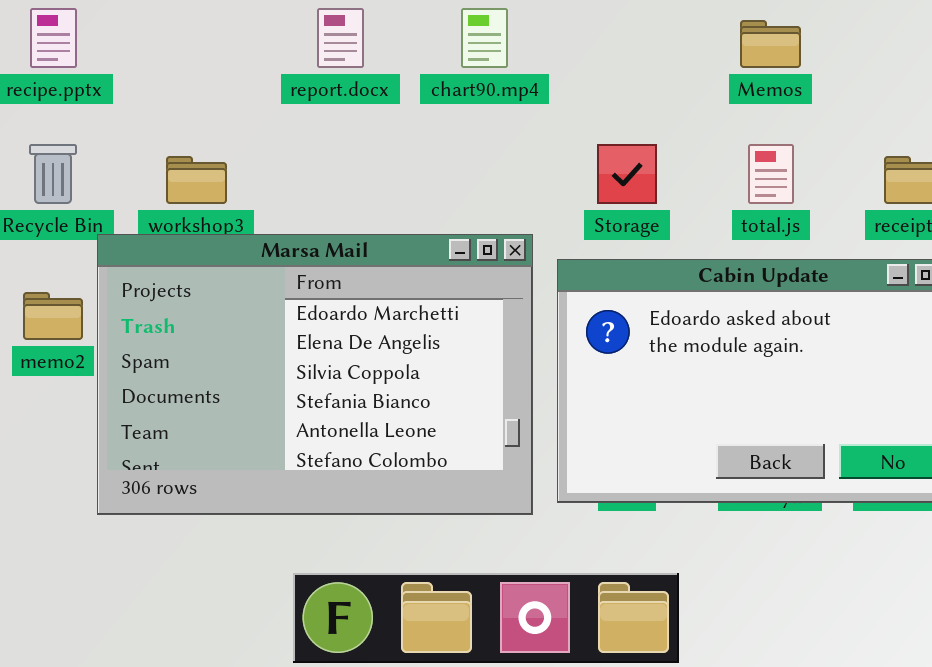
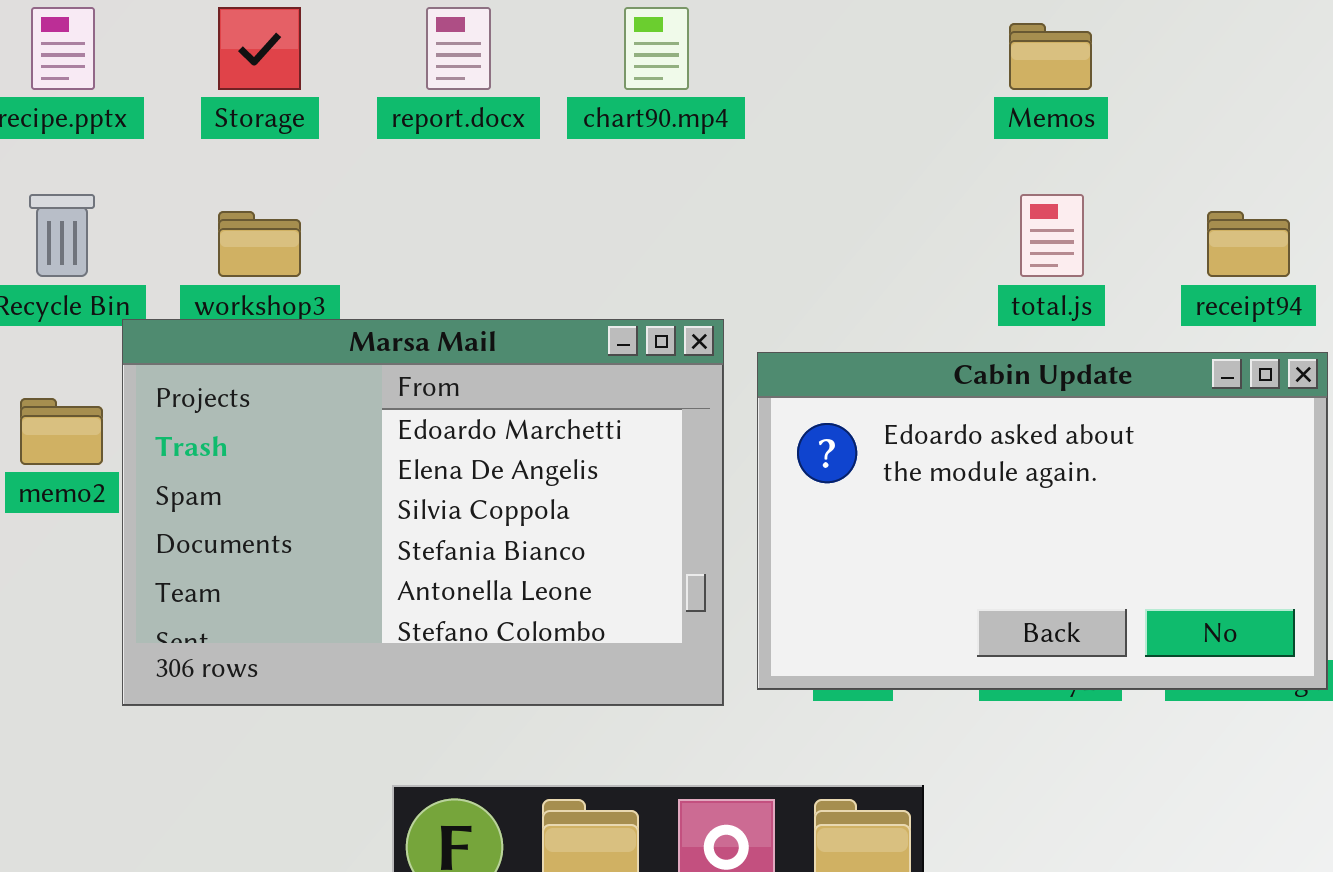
Storage: [597,144,657,204] -> [218,7,301,90], moved

